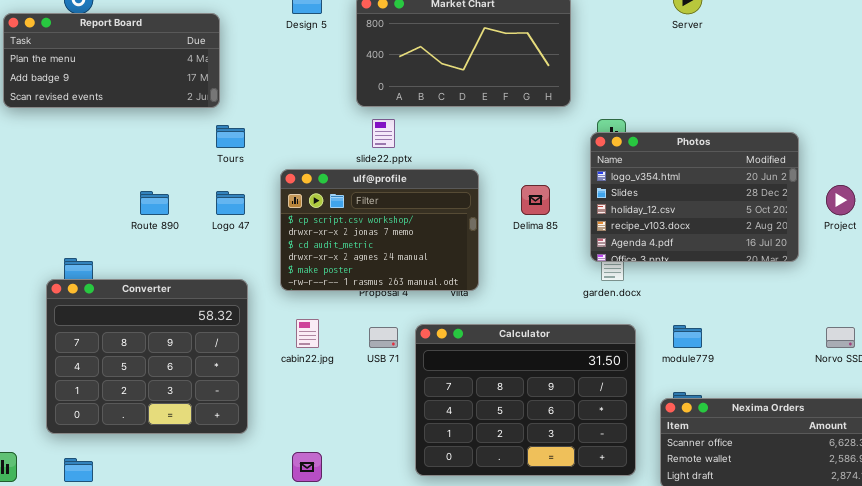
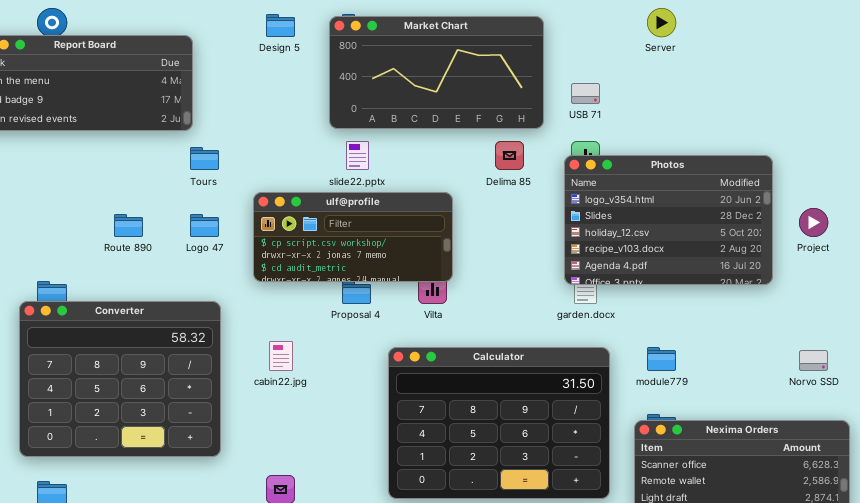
ulf@profile: [280,169,479,291] -> [253,192,453,282], resized
Delima 85: [521,185,550,215] -> [495,141,524,170], moved
USB 71: [369,327,398,348] -> [571,83,600,104], moved

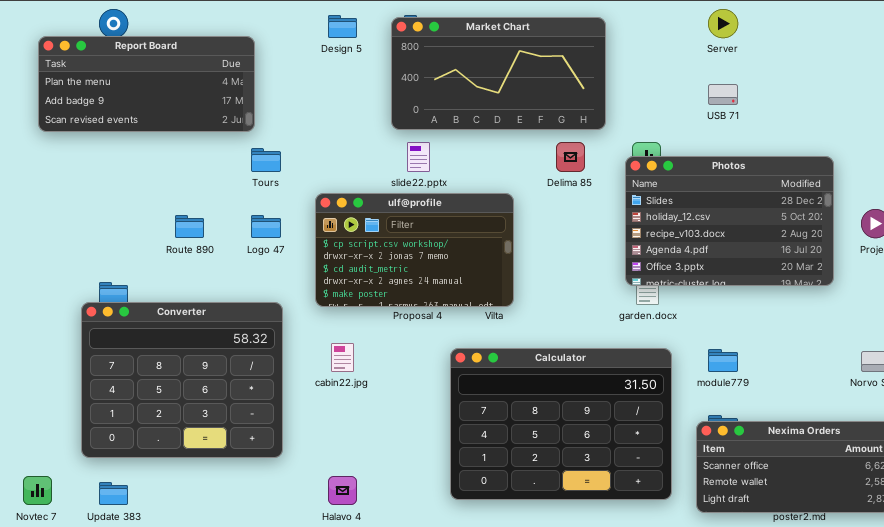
USB 71: [571,83,600,104] -> [708,84,738,105], moved
Photos: [564,155,773,285] -> [625,156,834,286], scrolled down 1 row
ulf@profile: [253,192,453,282] -> [315,193,514,307], resized

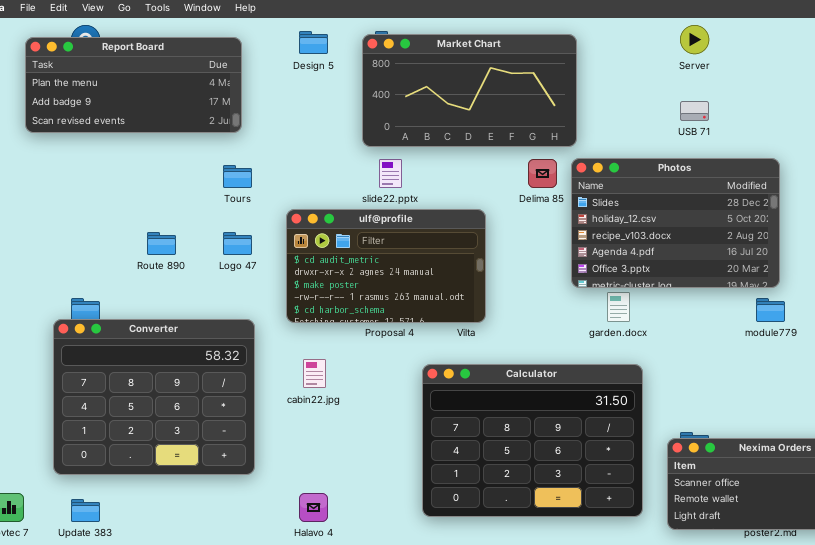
Report Board: [38,36,255,132] -> [25,37,242,133], moved
Photos: [625,156,834,286] -> [571,158,780,288], moved
ulf@profile: [315,193,514,307] -> [286,209,486,323], scrolled down 2 rows
module779: [708,349,738,372] -> [756,298,785,322], moved

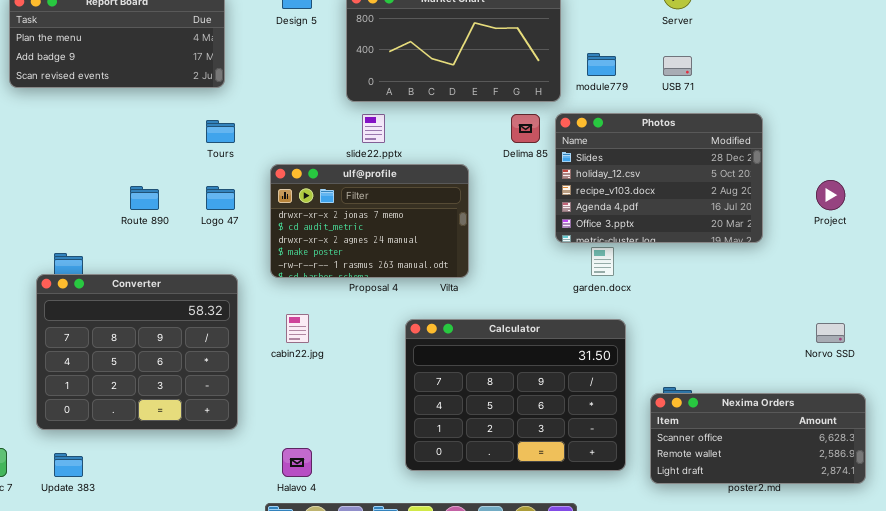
ulf@profile: [286,209,486,323] -> [270,164,469,278], scrolled up 1 row
module779: [756,298,785,322] -> [587,53,616,76], moved

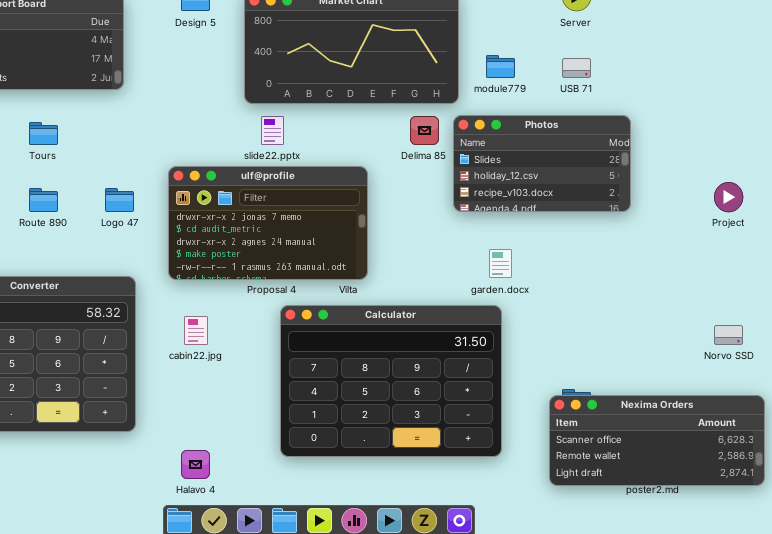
Photos: [555,113,763,243] -> [453,115,631,212], resized
Tours: [206,120,235,143] -> [29,122,58,145], moved
Calculator: [405,319,626,471] -> [280,305,502,457], moved

